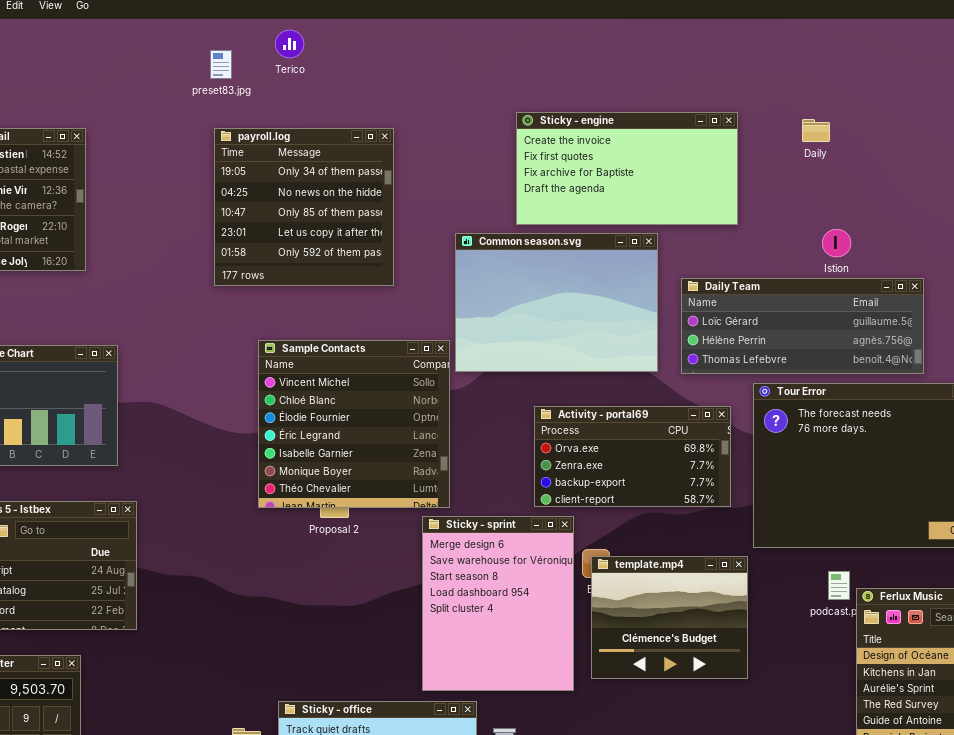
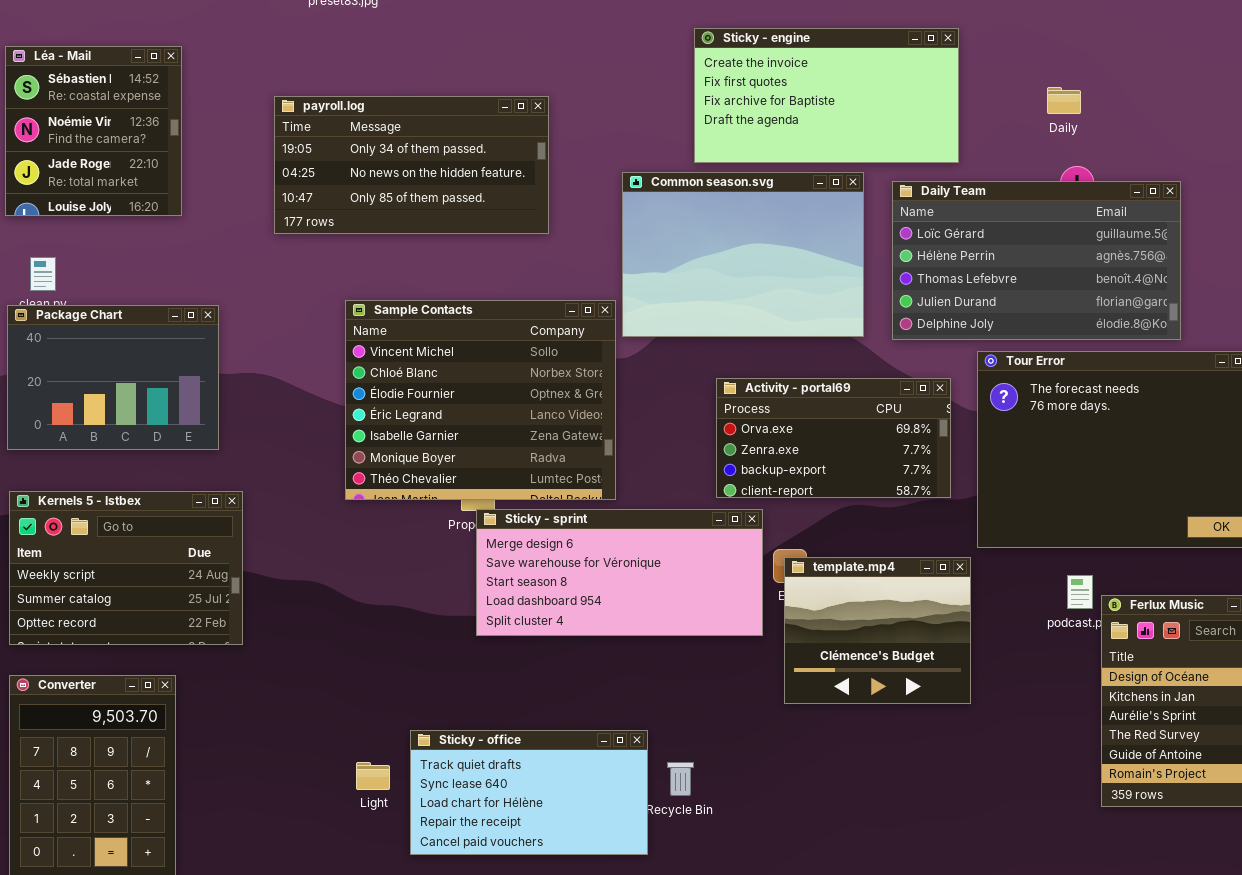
Daily: [802,119,830,142] -> [1047,87,1081,114], moved
payroll.log: [214,128,394,286] -> [274,96,549,234], resized
Daily Team: [681,278,924,374] -> [892,181,1181,340], resized
Sample Contacts: [258,340,450,508] -> [345,300,616,500], resized
Sticky - sprint: [422,516,574,691] -> [476,509,763,636], resized

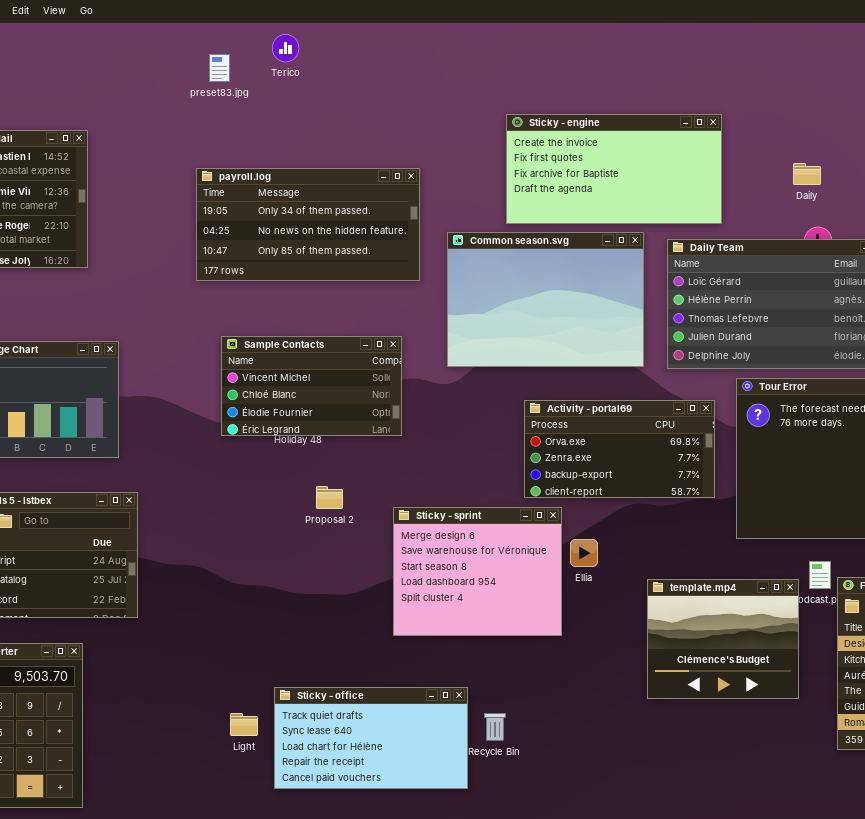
payroll.log: [274,96,549,234] -> [196,168,420,281], moved
Sample Contacts: [345,300,616,500] -> [221,336,402,436], resized
Sticky - sprint: [476,509,763,636] -> [393,507,562,636], resized
template.mp4: [784,557,971,704] -> [647,579,799,699], moved

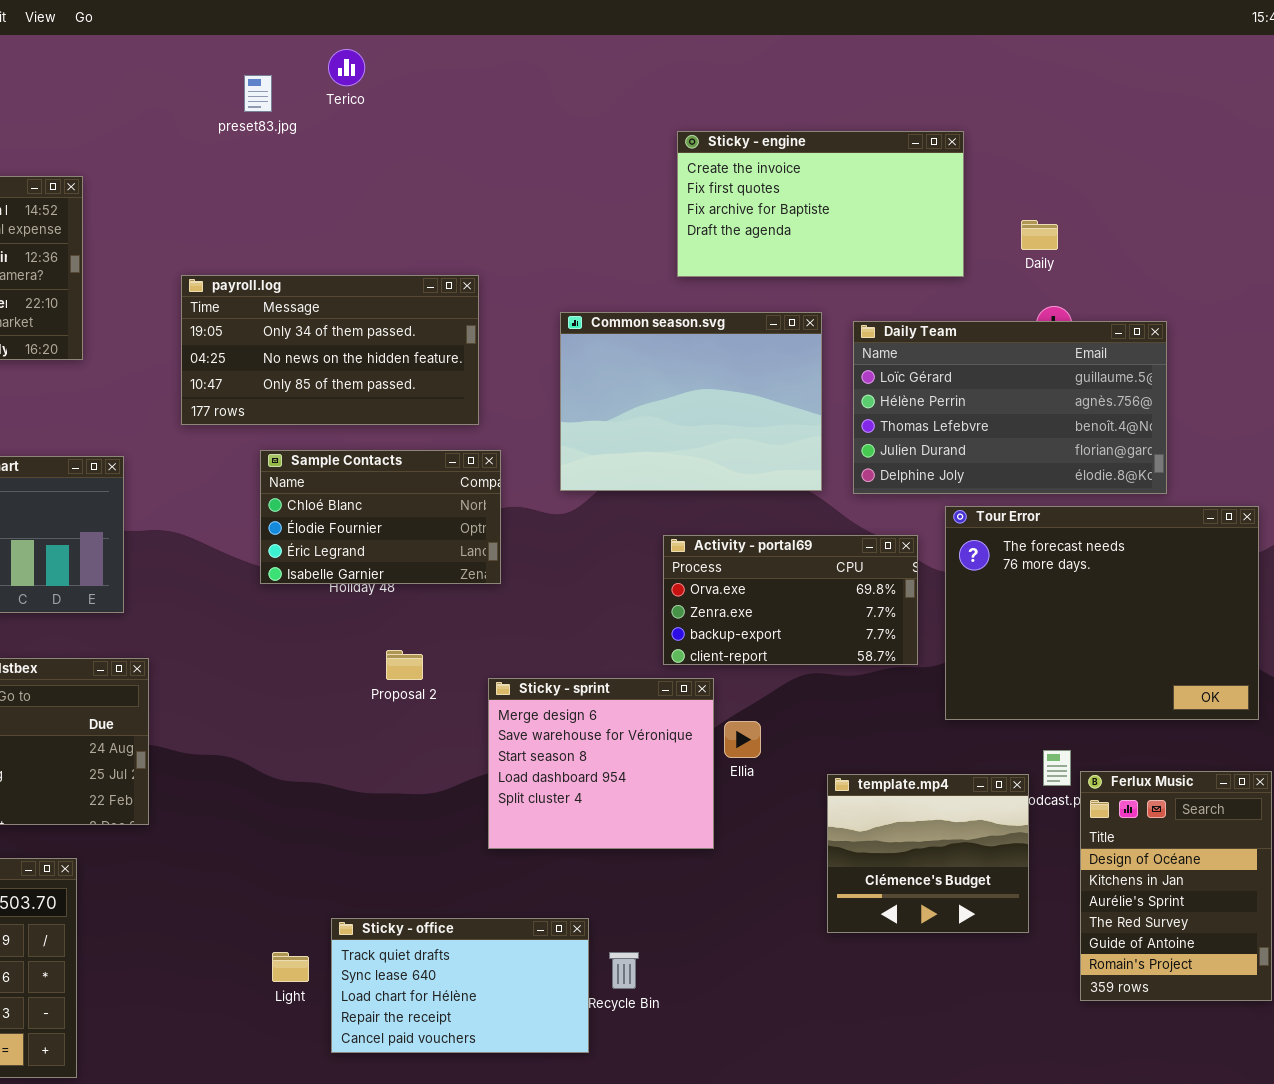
Sticky - engine: [506,114,722,224] -> [677,131,964,277], moved
payroll.log: [196,168,420,281] -> [181,275,479,425], moved
Sample Contacts: [221,336,402,436] -> [260,450,501,584], scrolled down 1 row

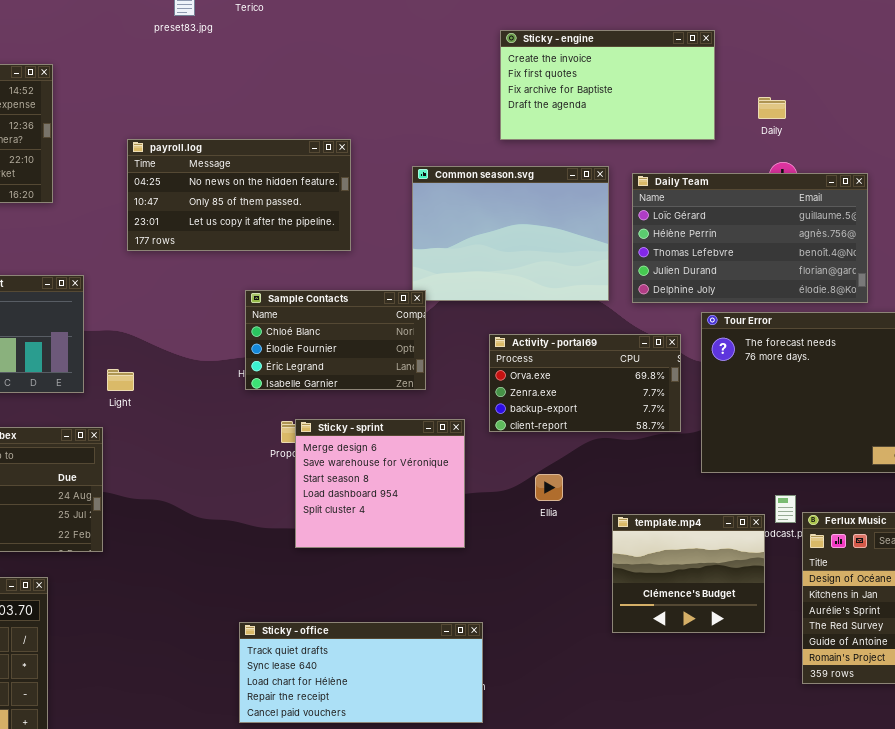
payroll.log: [181,275,479,425] -> [127,139,351,251], scrolled down 1 row
Sample Contacts: [260,450,501,584] -> [245,290,426,390], moved
Sticky - sprint: [488,678,714,849] -> [295,419,465,548], moved
Sticky - office: [331,918,589,1053] -> [239,622,483,723], resized
Light: [272,952,309,982] -> [107,369,134,391], moved

